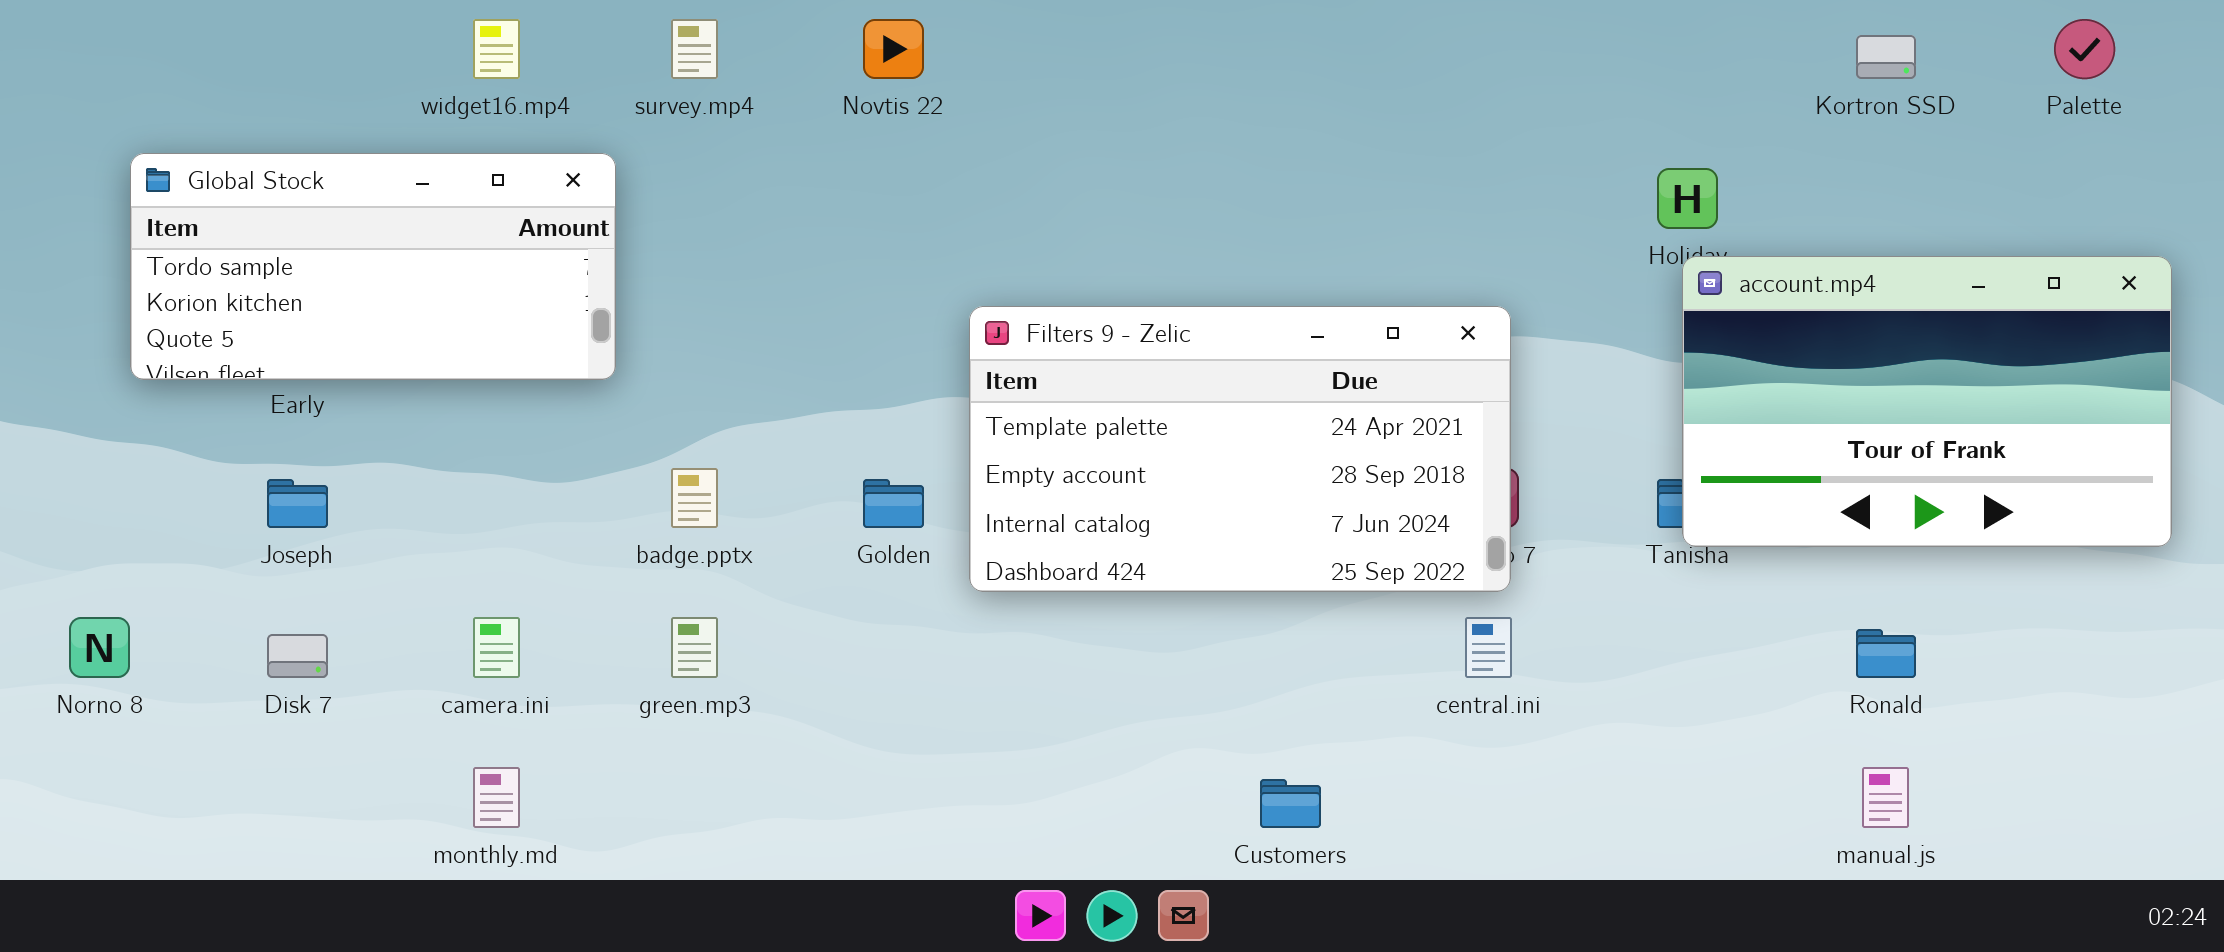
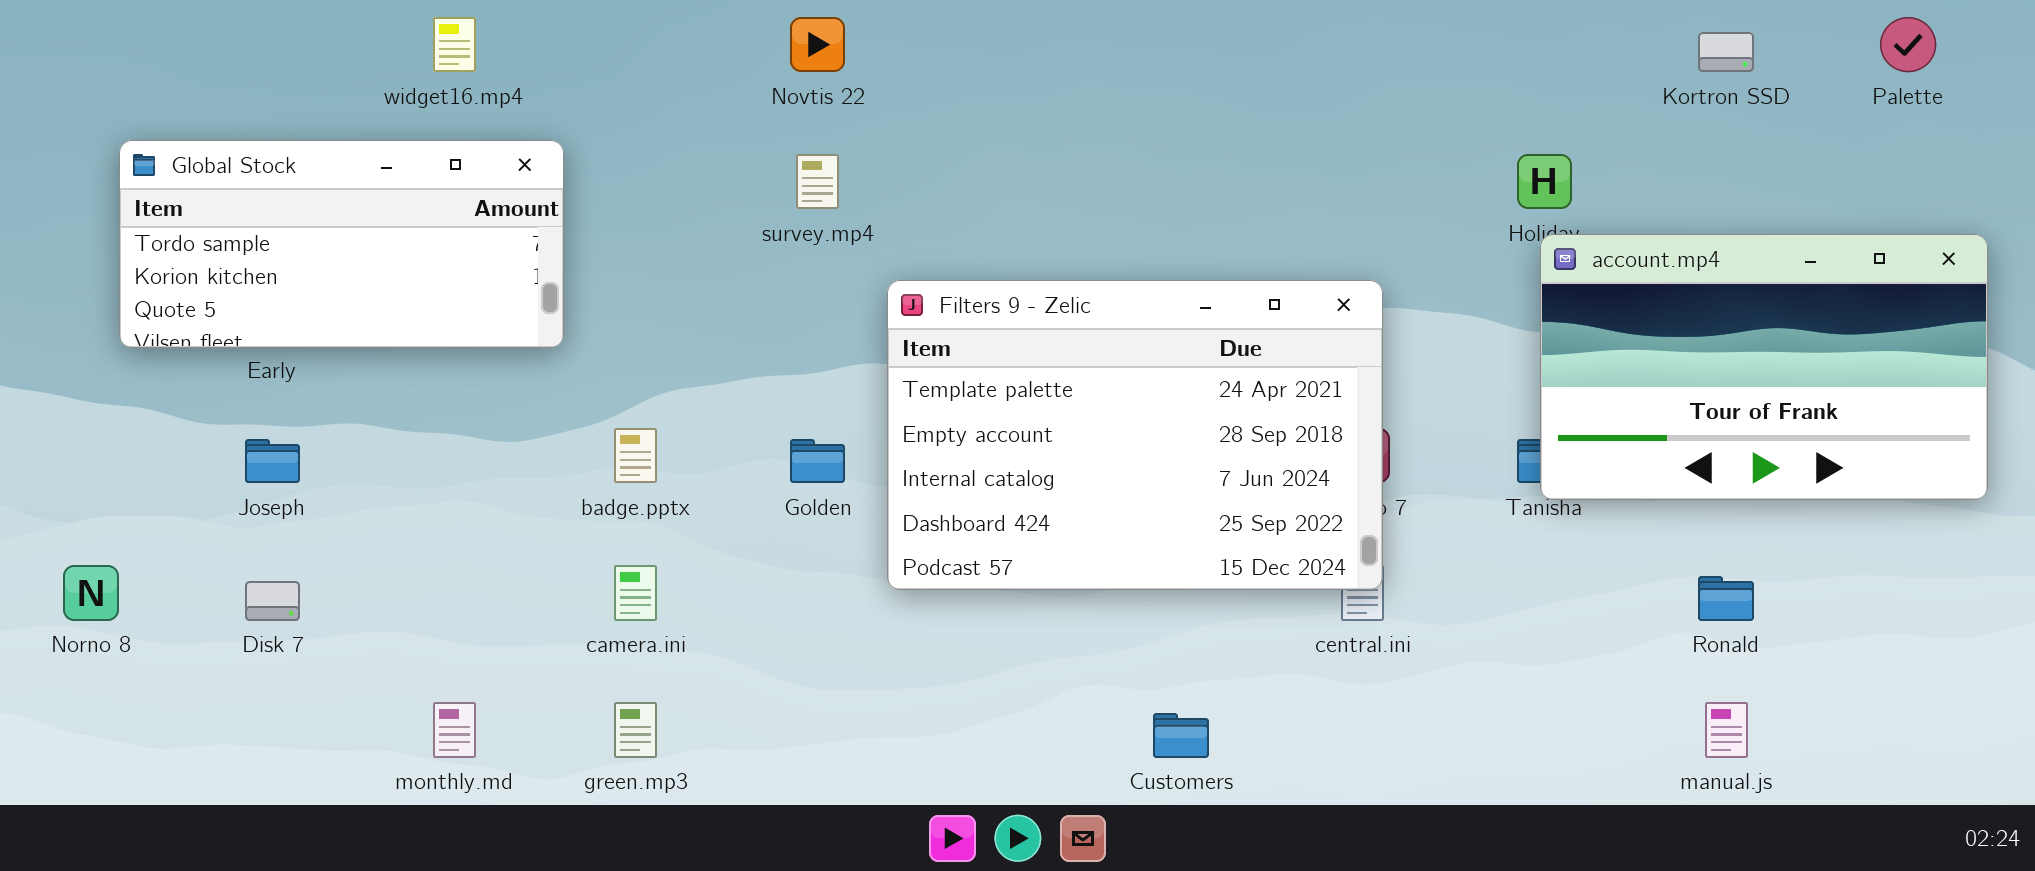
survey.mp4: [671,19,718,79] -> [796,154,839,209], moved
Filters 9 - Zelic: [969,306,1511,592] -> [887,280,1383,590], resized
camera.ini: [473,617,520,678] -> [614,565,657,621], moved
green.mp3: [671,617,718,678] -> [614,702,657,758], moved

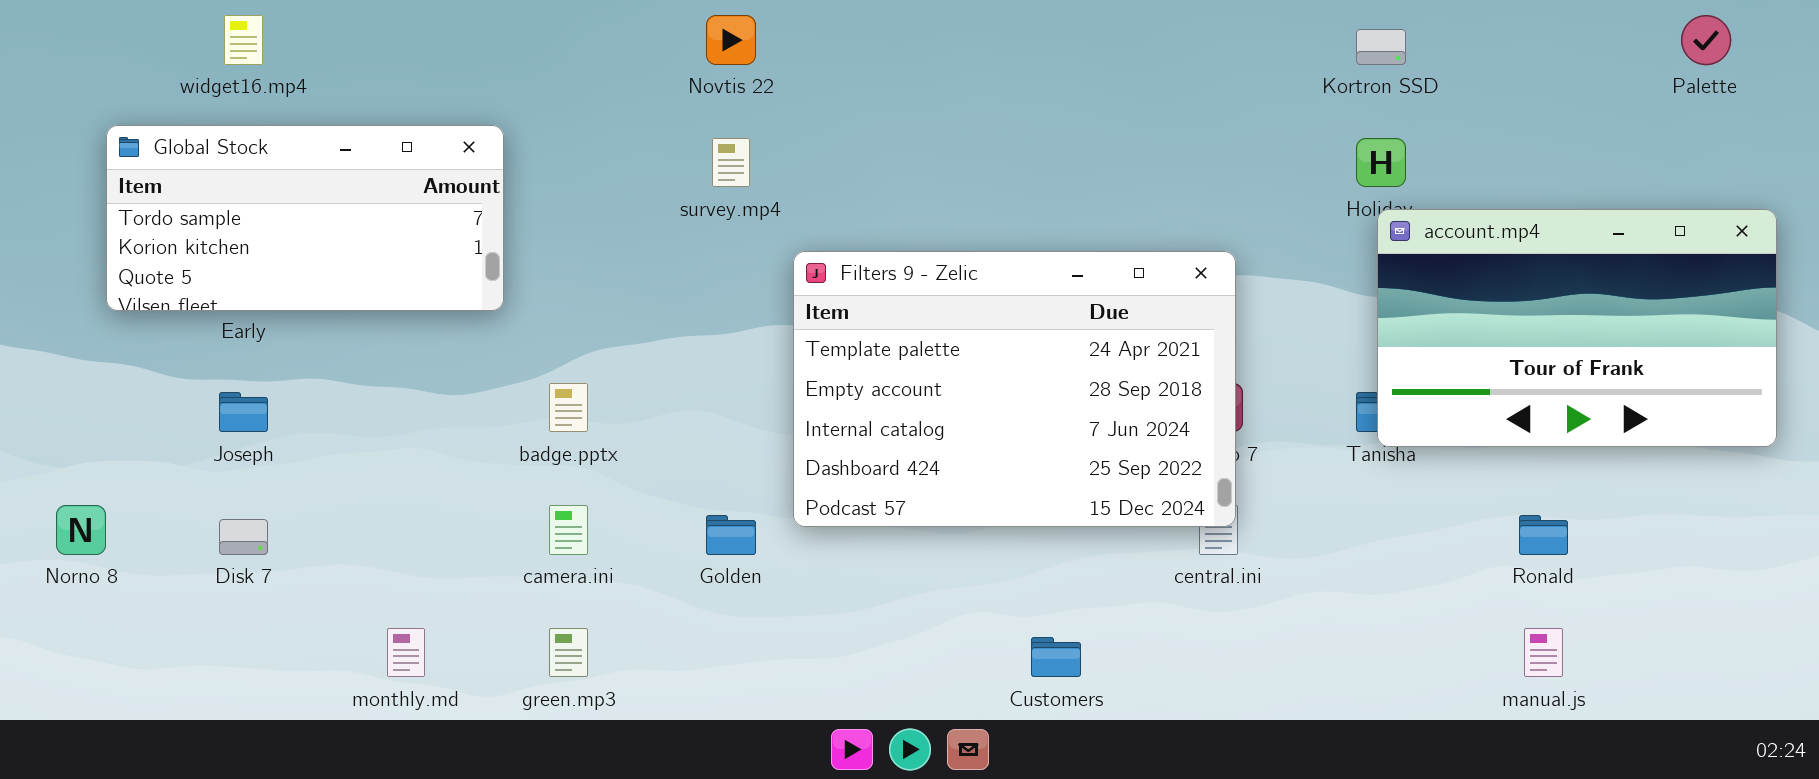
widget16.mp4: [433,17,476,72] -> [224,15,263,65], moved
Kortron SSD: [1698,32,1754,72] -> [1356,29,1406,65], moved
Golden: [790,439,845,483] -> [706,515,756,555], moved

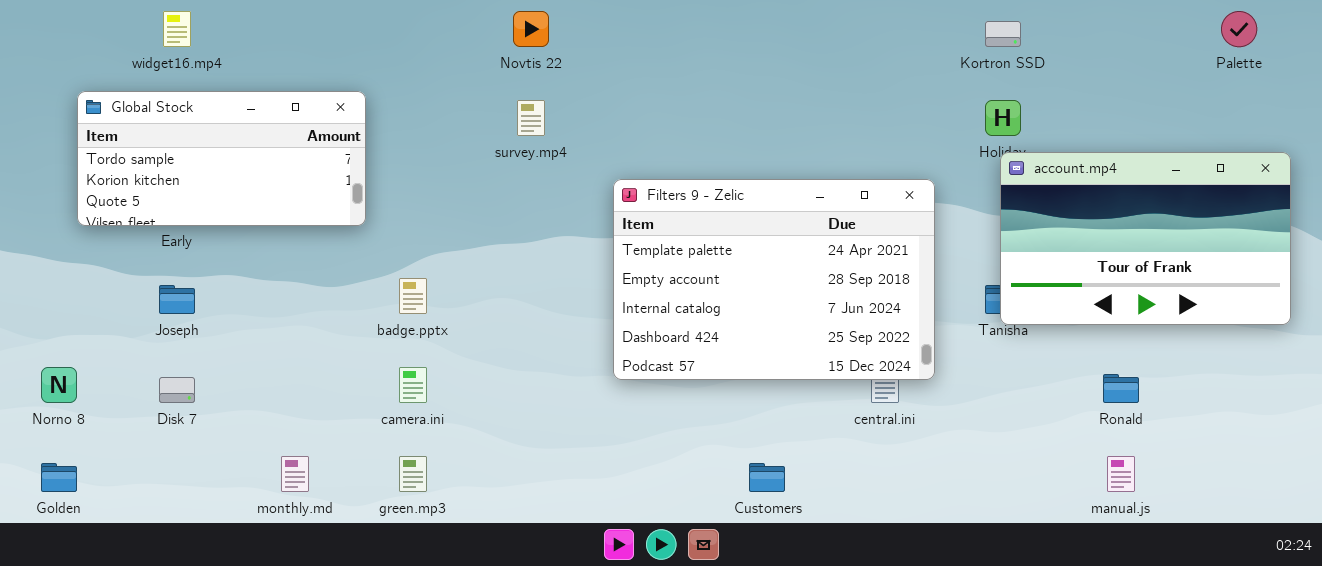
Filters 9 - Zelic: [793,251,1236,527] -> [613,179,935,380], moved
Golden: [706,515,756,555] -> [41,463,77,492], moved

